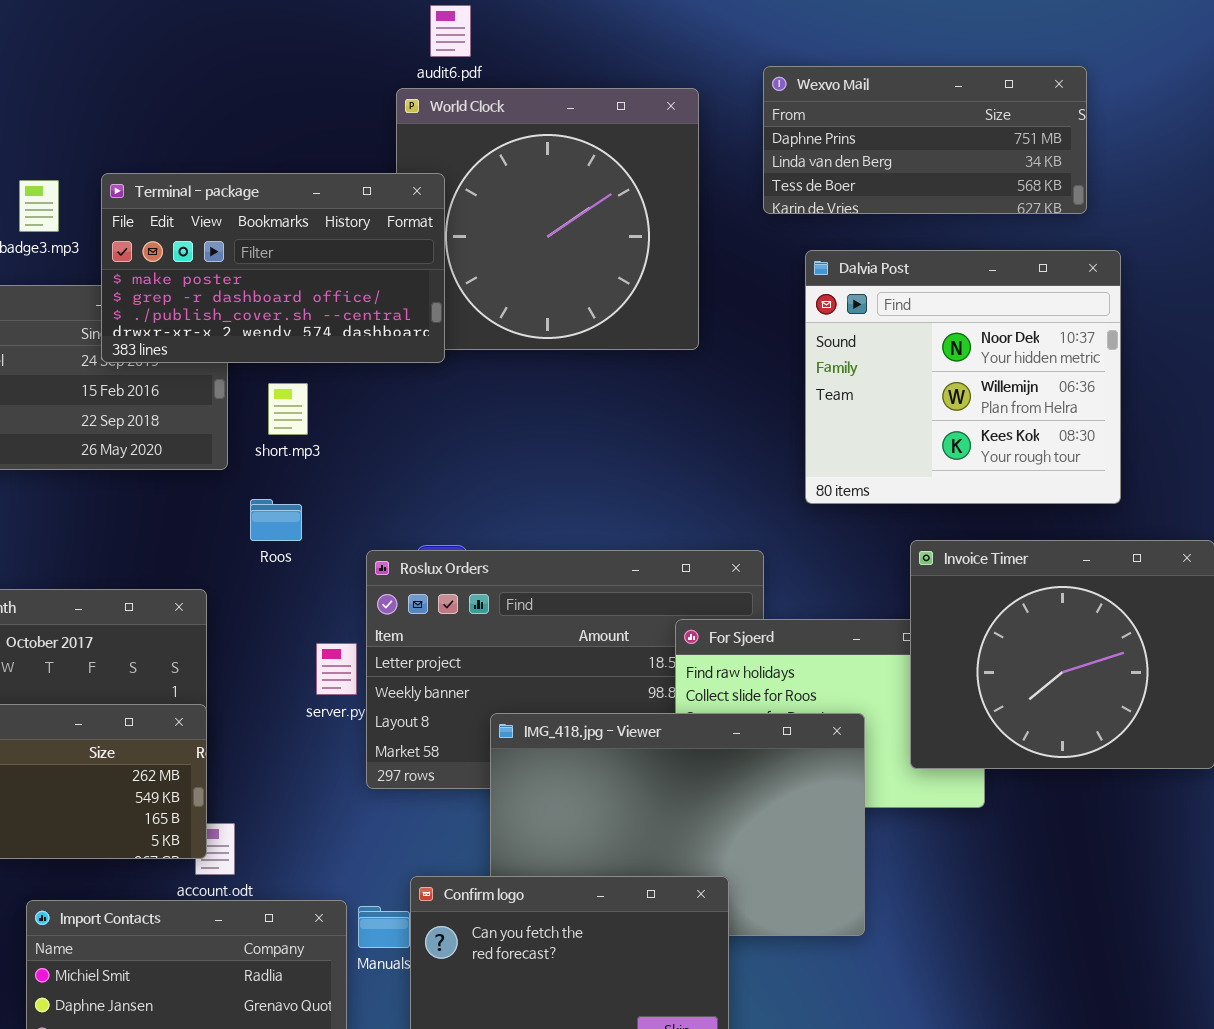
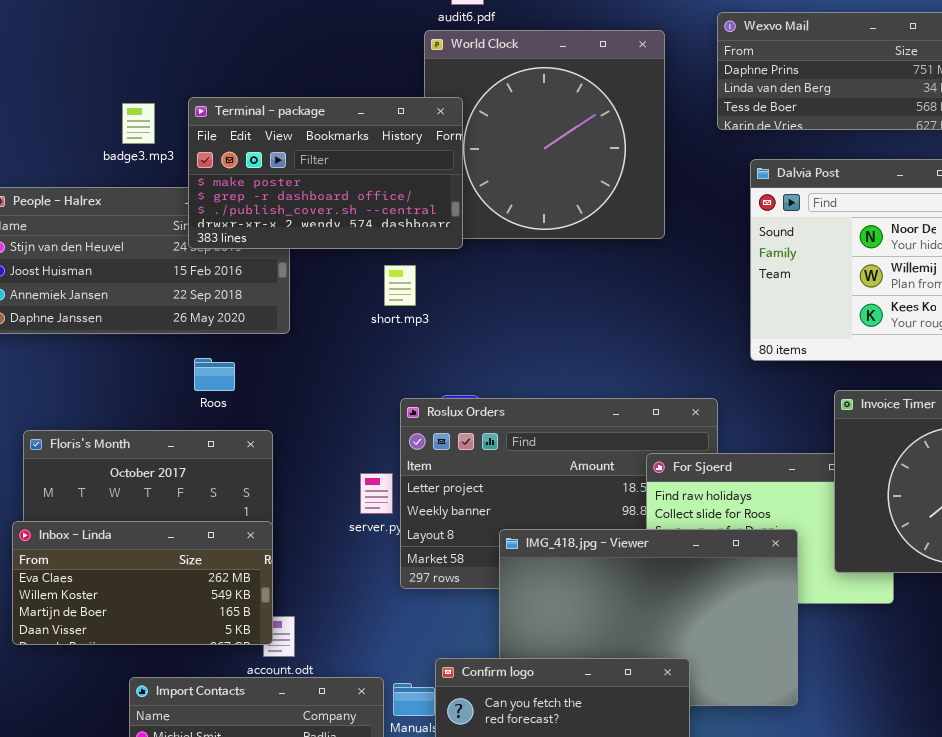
short.mp3: [268,383,308,435] -> [384,265,416,306], moved
Roos: [250,499,302,541] -> [194,358,235,391], moved

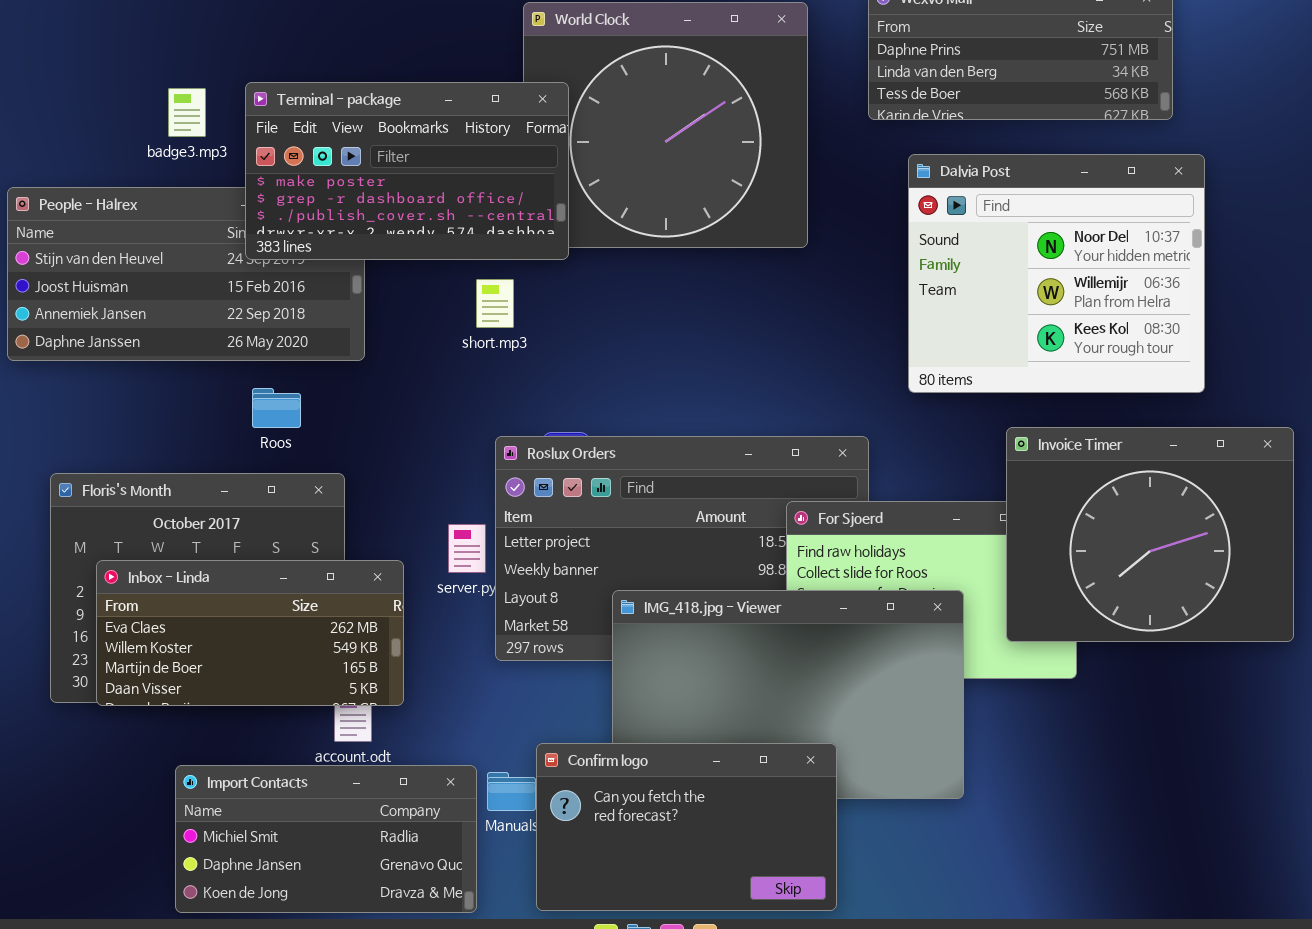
Inbox - Linda: [12,521,273,645] -> [96,560,404,706], moved

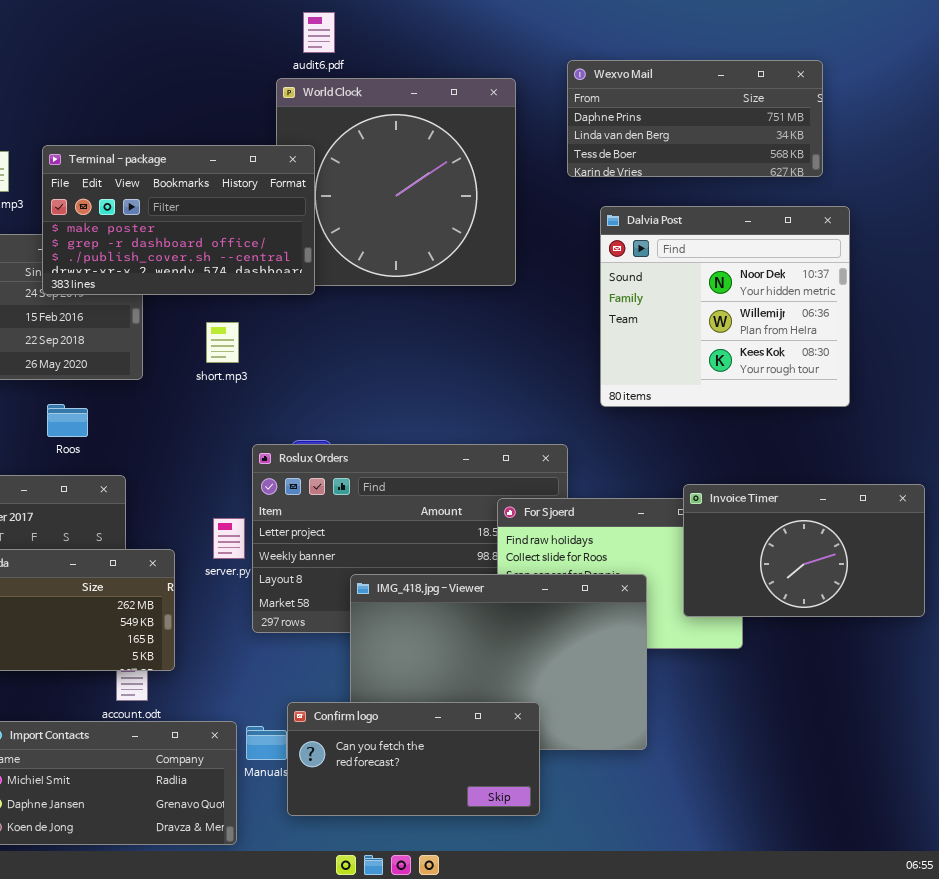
short.mp3: [476,279,514,328] -> [206,322,239,363], moved
Invoice Timer: [1006,427,1294,642] -> [683,484,925,617], resized
Confirm logo: [536,743,837,911] -> [287,702,540,816], resized

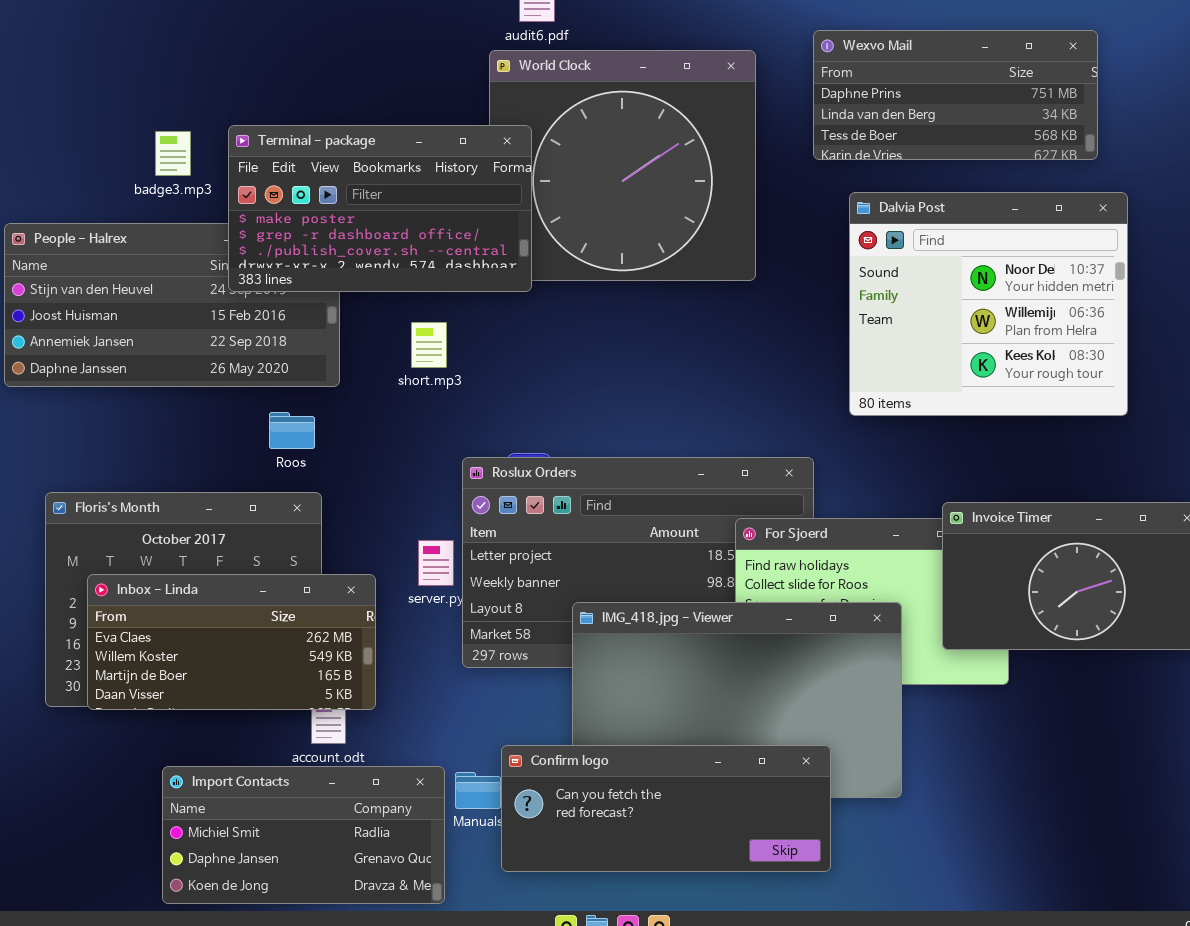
Roos: [47,404,88,437] -> [269,412,315,449], moved
Confirm logo: [287,702,540,816] -> [501,745,831,872], resized

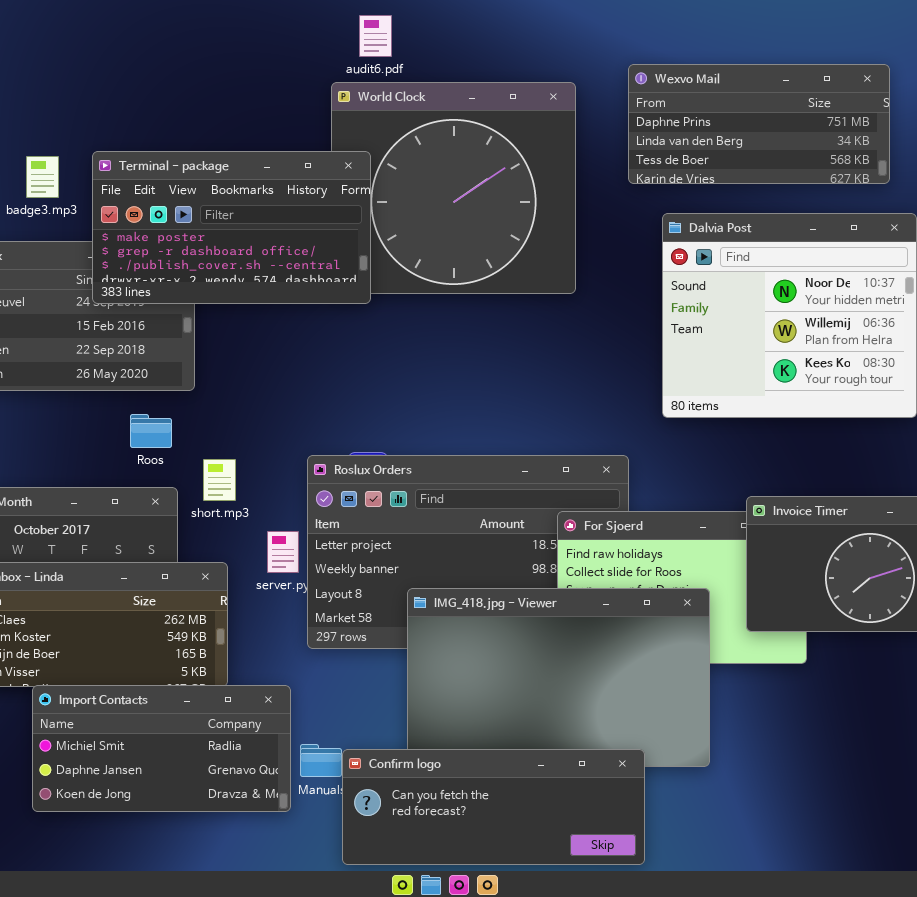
short.mp3: [411,322,447,368] -> [203,459,236,501], moved
Confirm logo: [501,745,831,872] -> [342,749,645,865], moved
Import Contacts: [162,766,445,904] -> [32,685,291,812], moved

